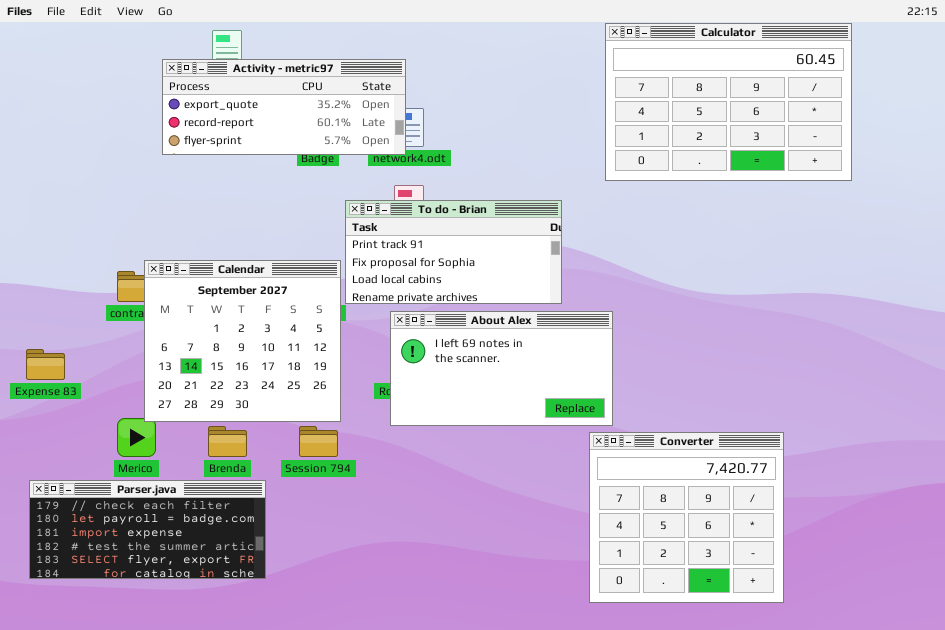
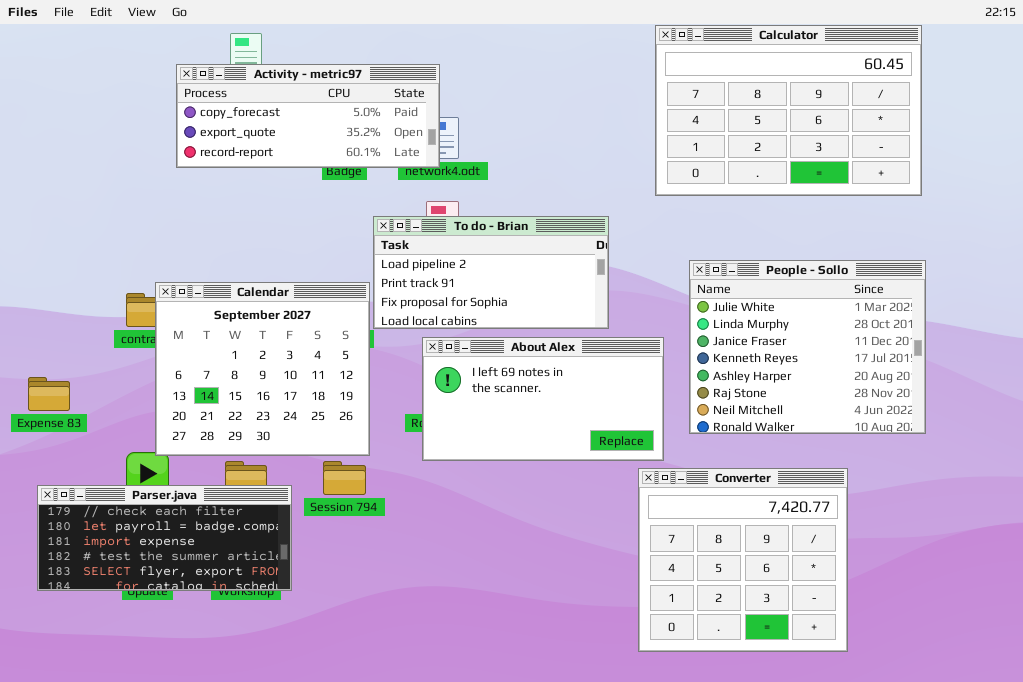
Activity - metric97: [162,59,406,155] -> [176,64,440,168], scrolled up 1 row
To do - Brian: [345,200,562,304] -> [373,216,609,329], scrolled up 1 row
People - Sollo: none -> [689,260,926,434], opened
Parser.java: [29,480,266,579] -> [37,485,292,591], moved

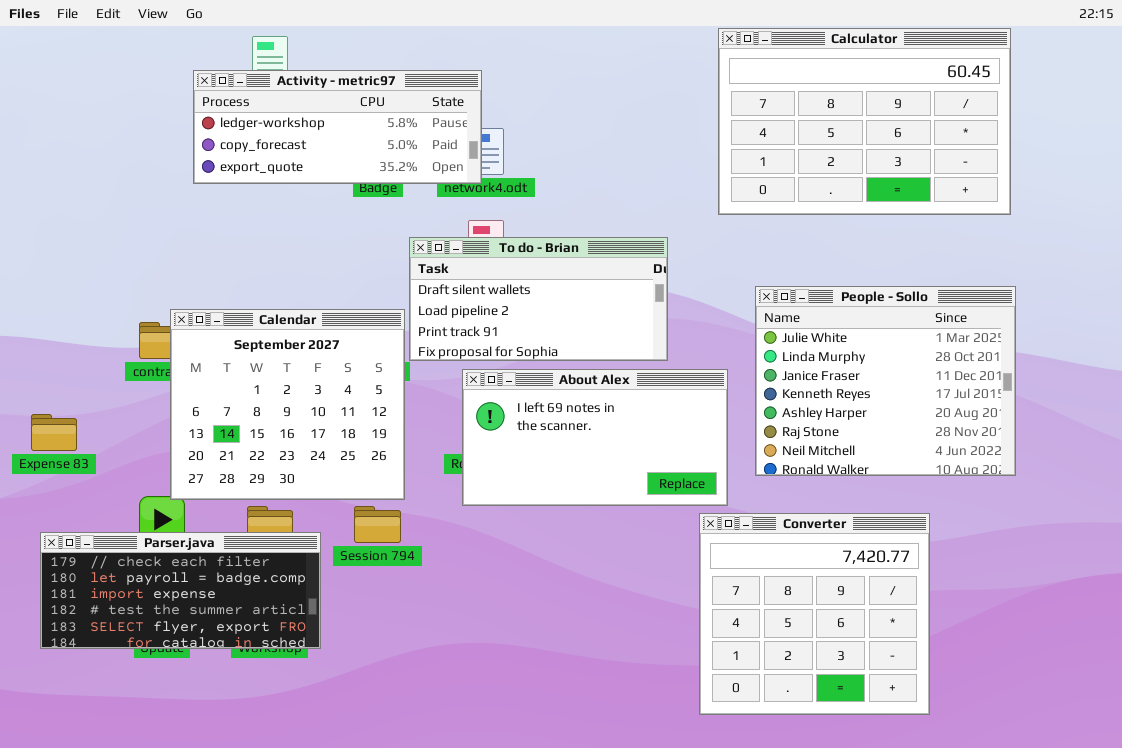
Activity - metric97: [176,64,440,168] -> [193,70,482,184], scrolled up 1 row
To do - Brian: [373,216,609,329] -> [409,237,668,361], scrolled up 1 row

